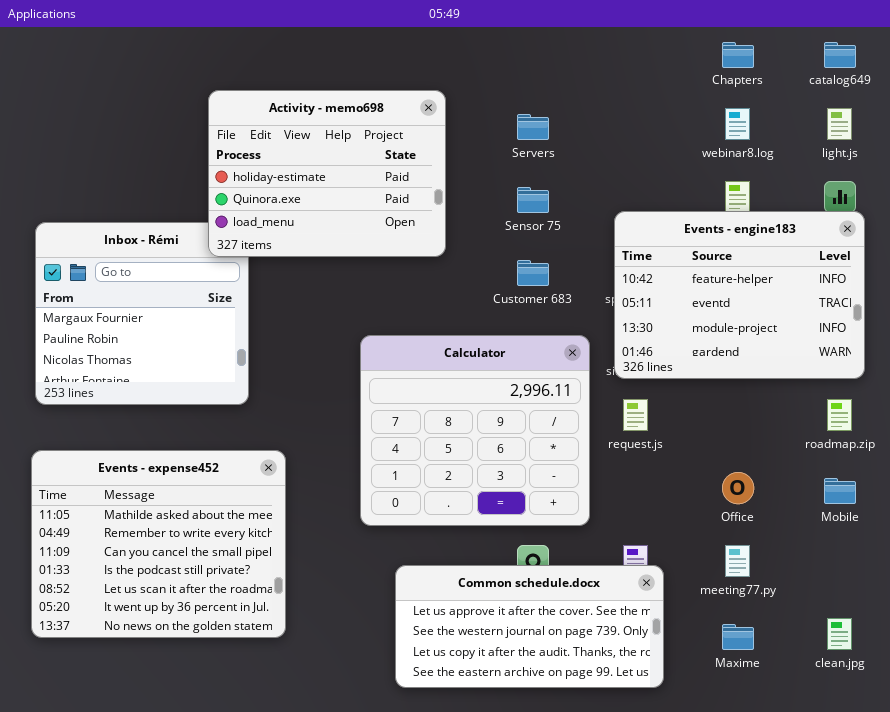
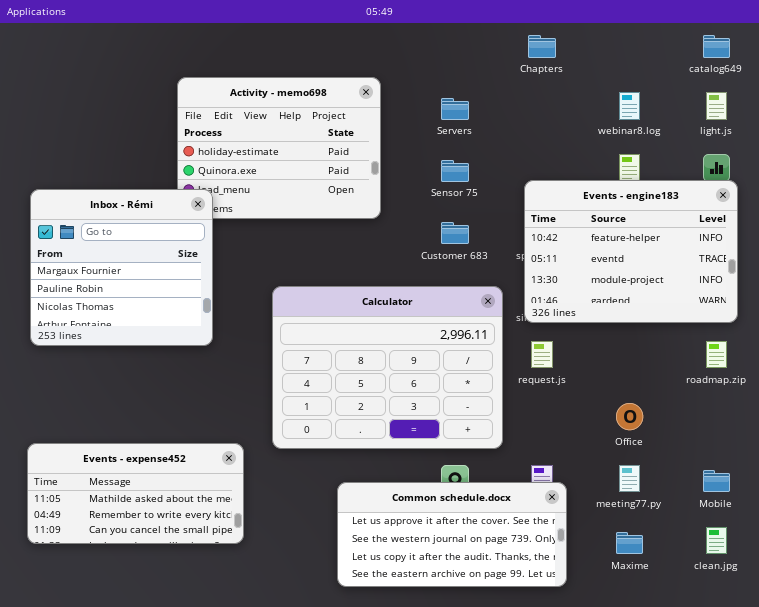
Chapters: [722,42,754,68] -> [528,35,556,58], moved
Inbox - Rémi: [35,222,249,405] -> [30,189,213,346], raised
Calculator: [360,335,590,526] -> [272,286,503,449], resized
Events - expense452: [31,450,286,638] -> [27,443,244,544], resized
Mobile: [824,478,856,504] -> [703,470,730,492], moved

